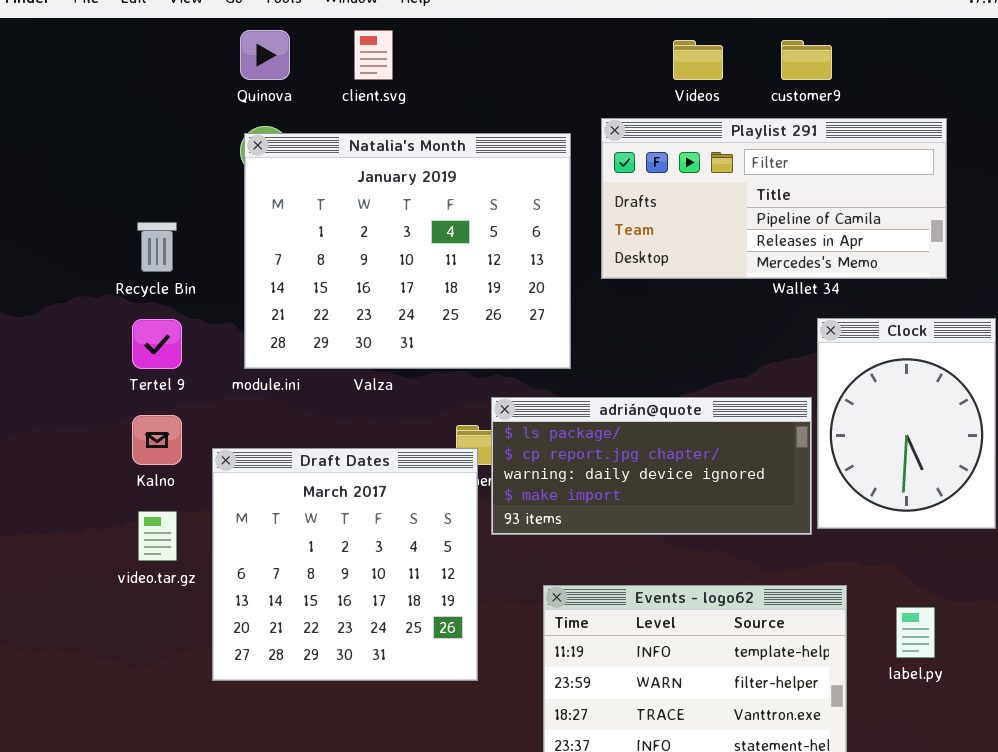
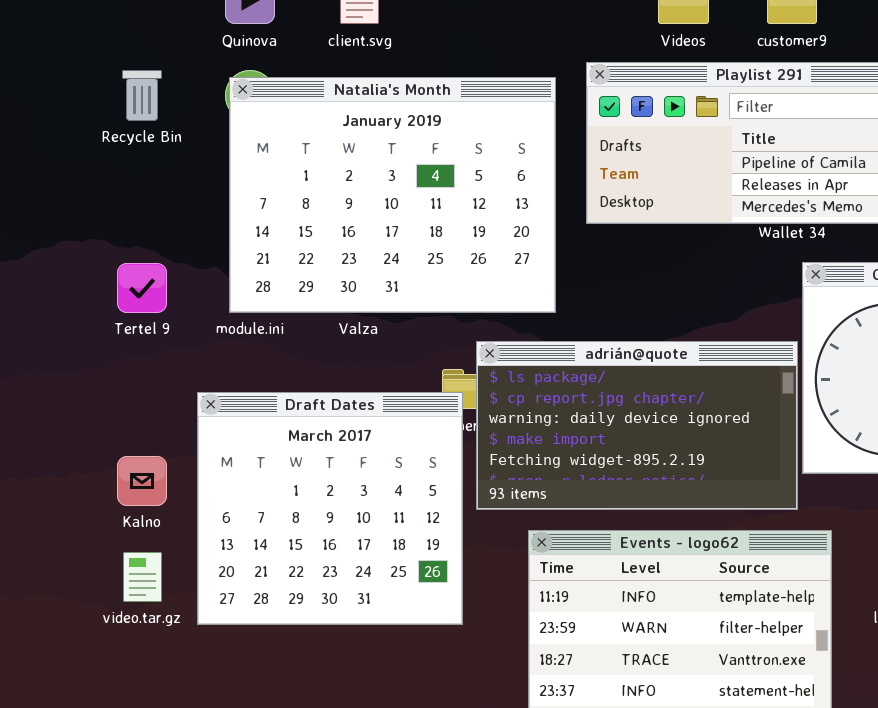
Recycle Bin: [137,222,177,272] -> [122,70,162,121], moved
adrián@quote: [491,397,812,535] -> [476,341,798,510], resized
Kalno: [132,415,182,465] -> [117,456,167,506], moved
video.tar.gz: [138,511,177,561] -> [123,552,162,602], moved

